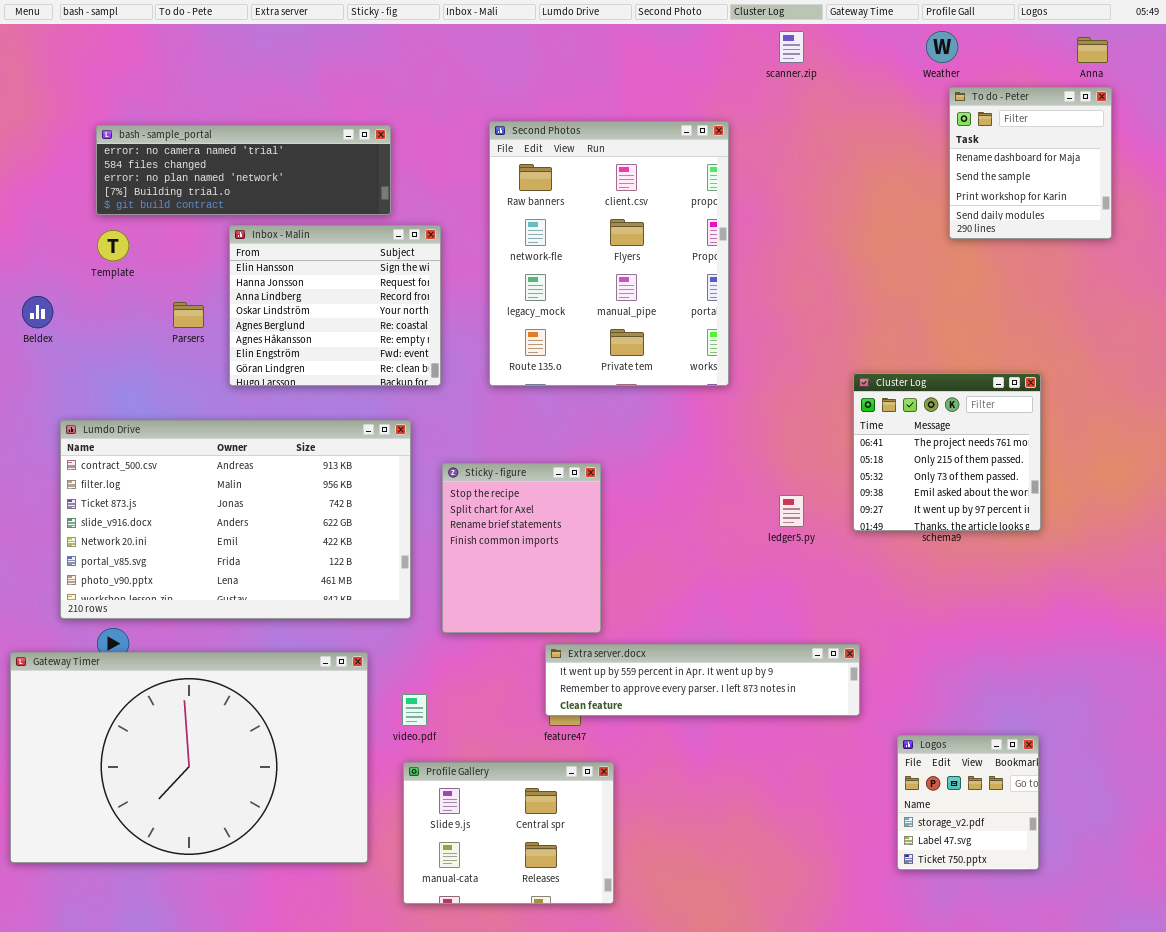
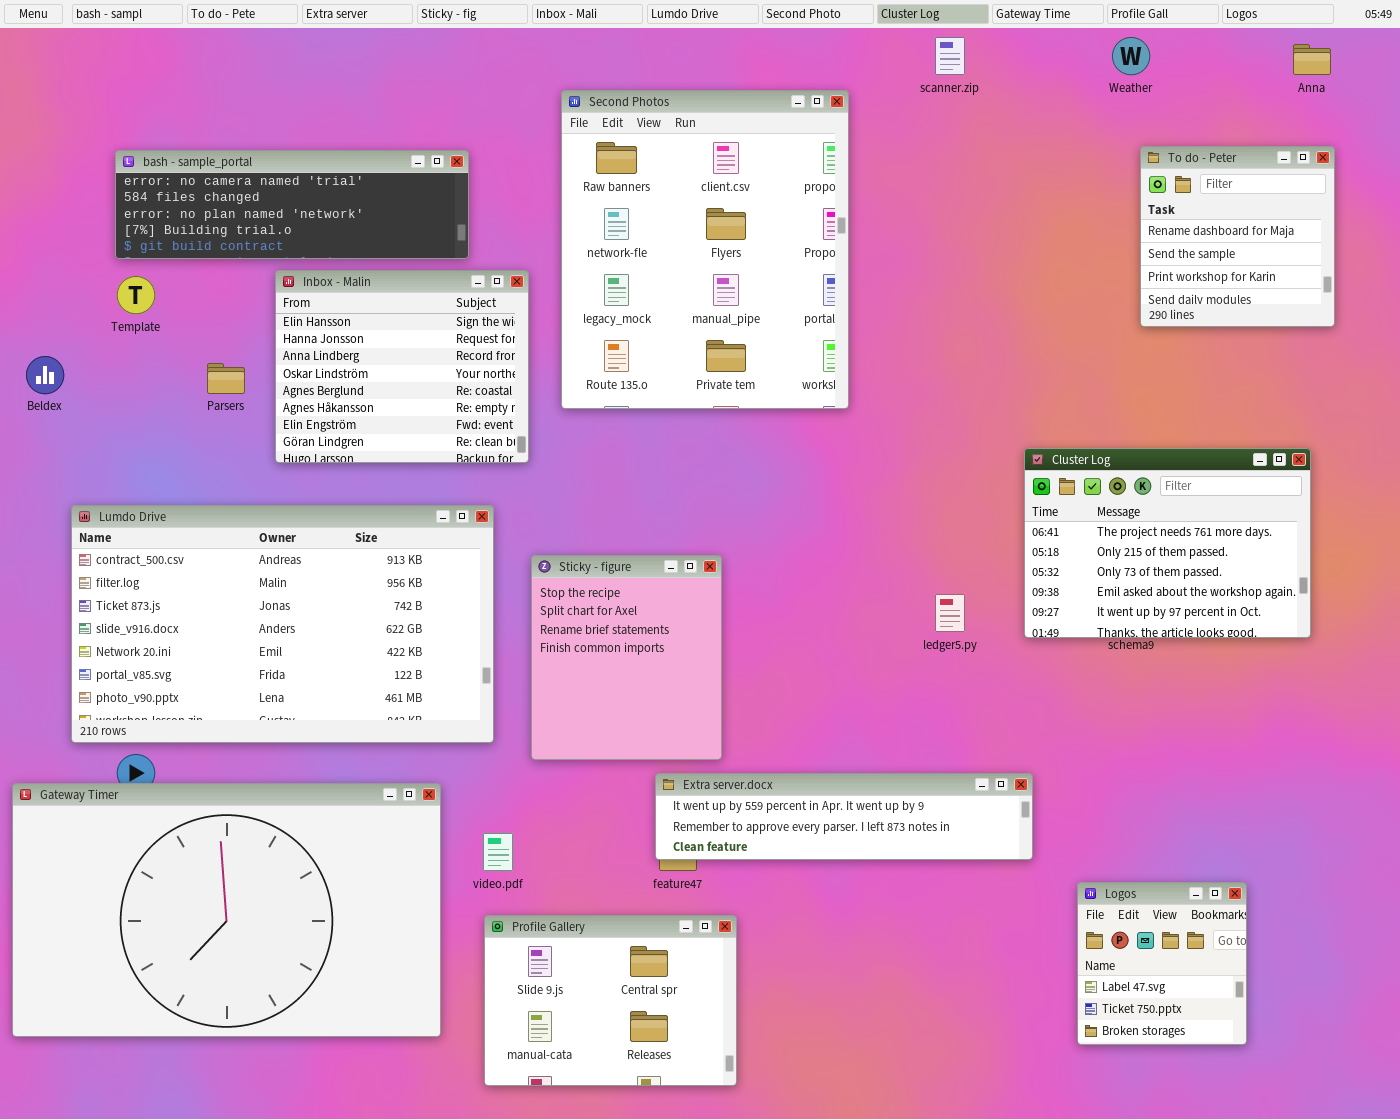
To do - Peter: [949,87,1112,239] -> [1140,146,1335,327], moved
Second Photos: [489,121,729,386] -> [561,90,849,409], moved
Cluster Log: [853,373,1041,531] -> [1024,448,1311,638], resized
Logos: [897,735,1039,870] -> [1077,882,1247,1045], scrolled down 1 row

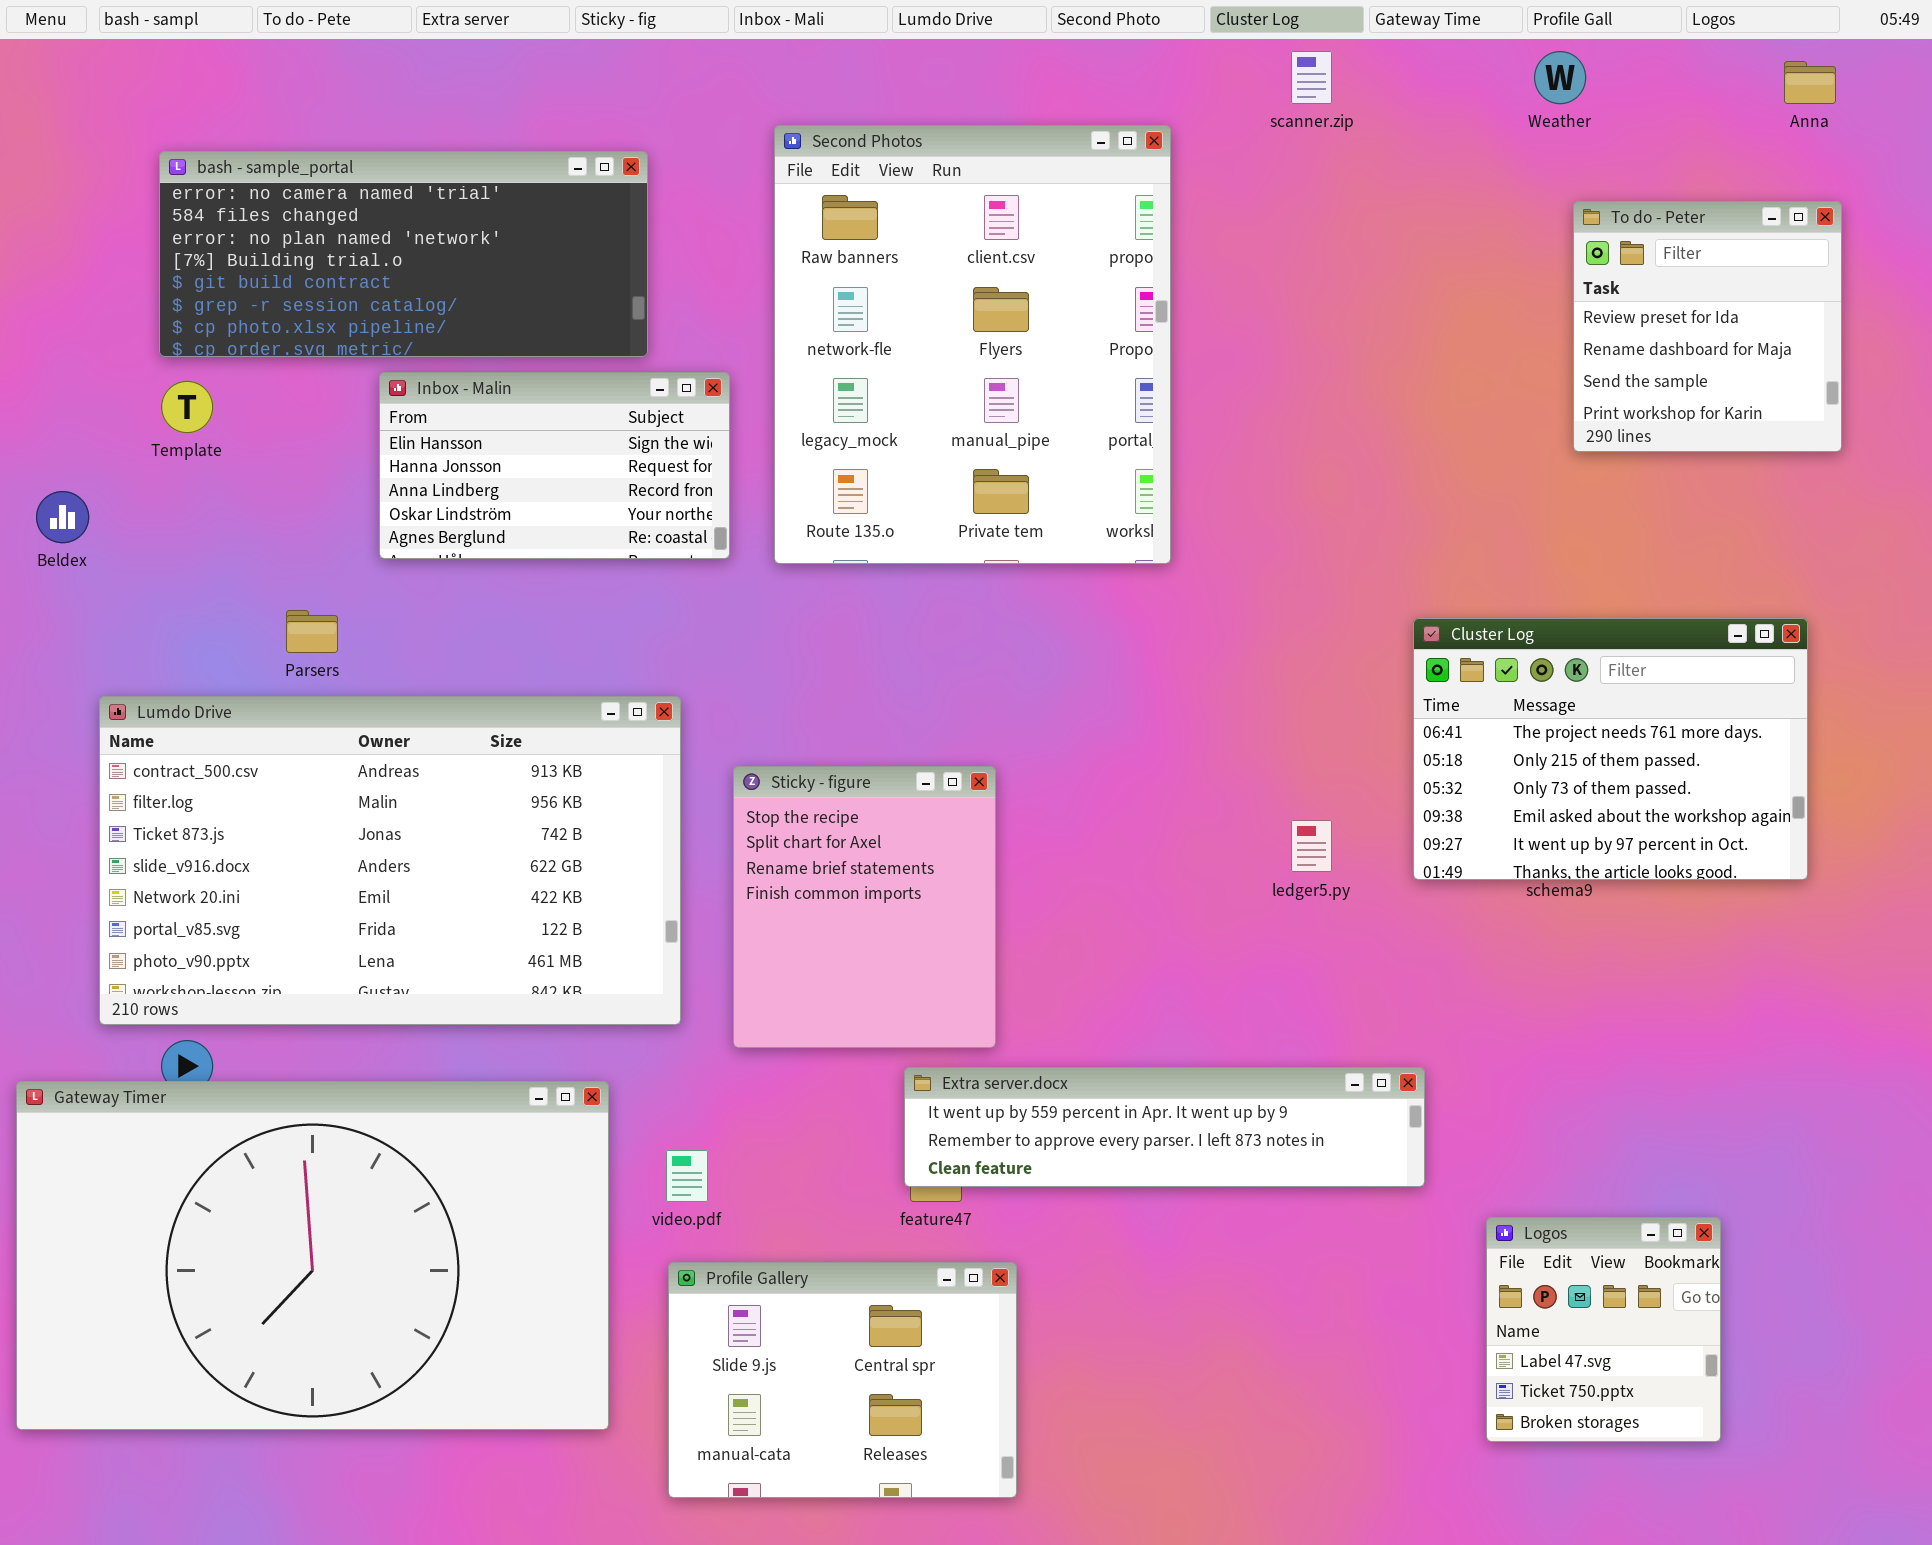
To do - Peter: [1140,146,1335,327] -> [1573,201,1842,452], scrolled up 1 row
bash - sample_portal: [115,150,469,259] -> [159,151,648,357], resized
Inbox - Malin: [275,270,529,463] -> [379,372,730,559], resized
Parsers: [207,363,245,394] -> [286,610,338,653], moved

